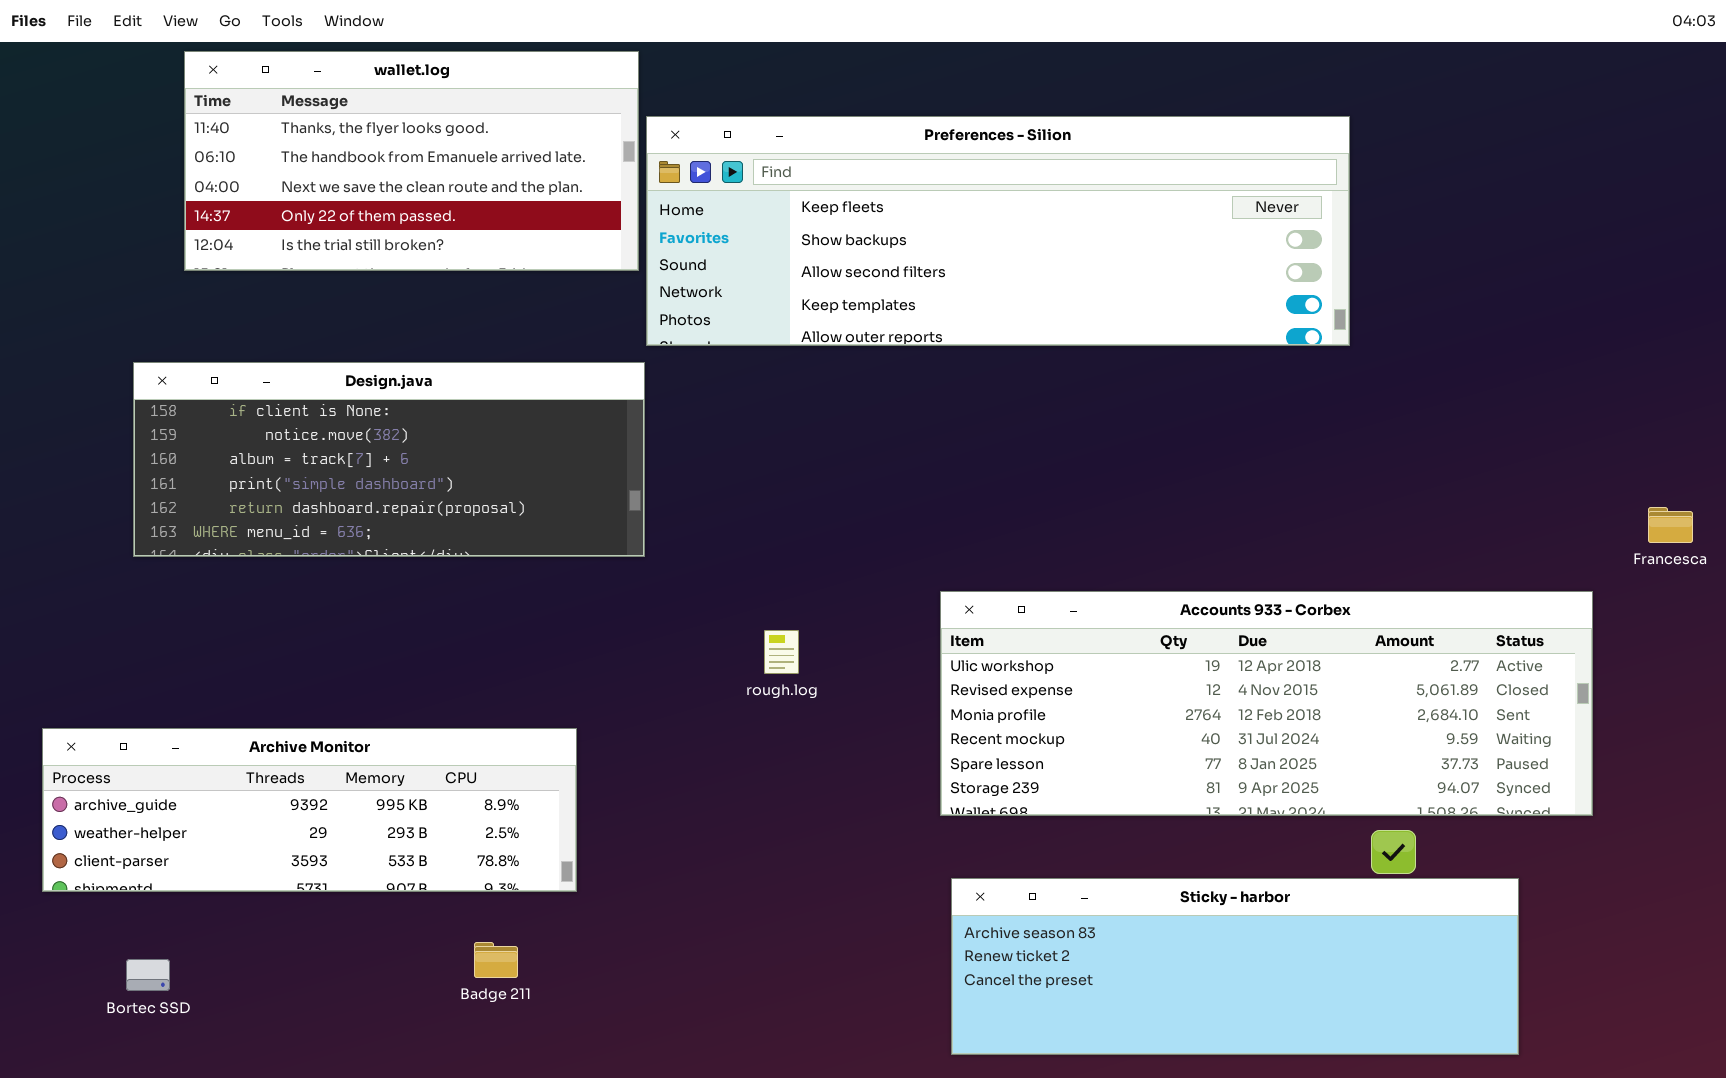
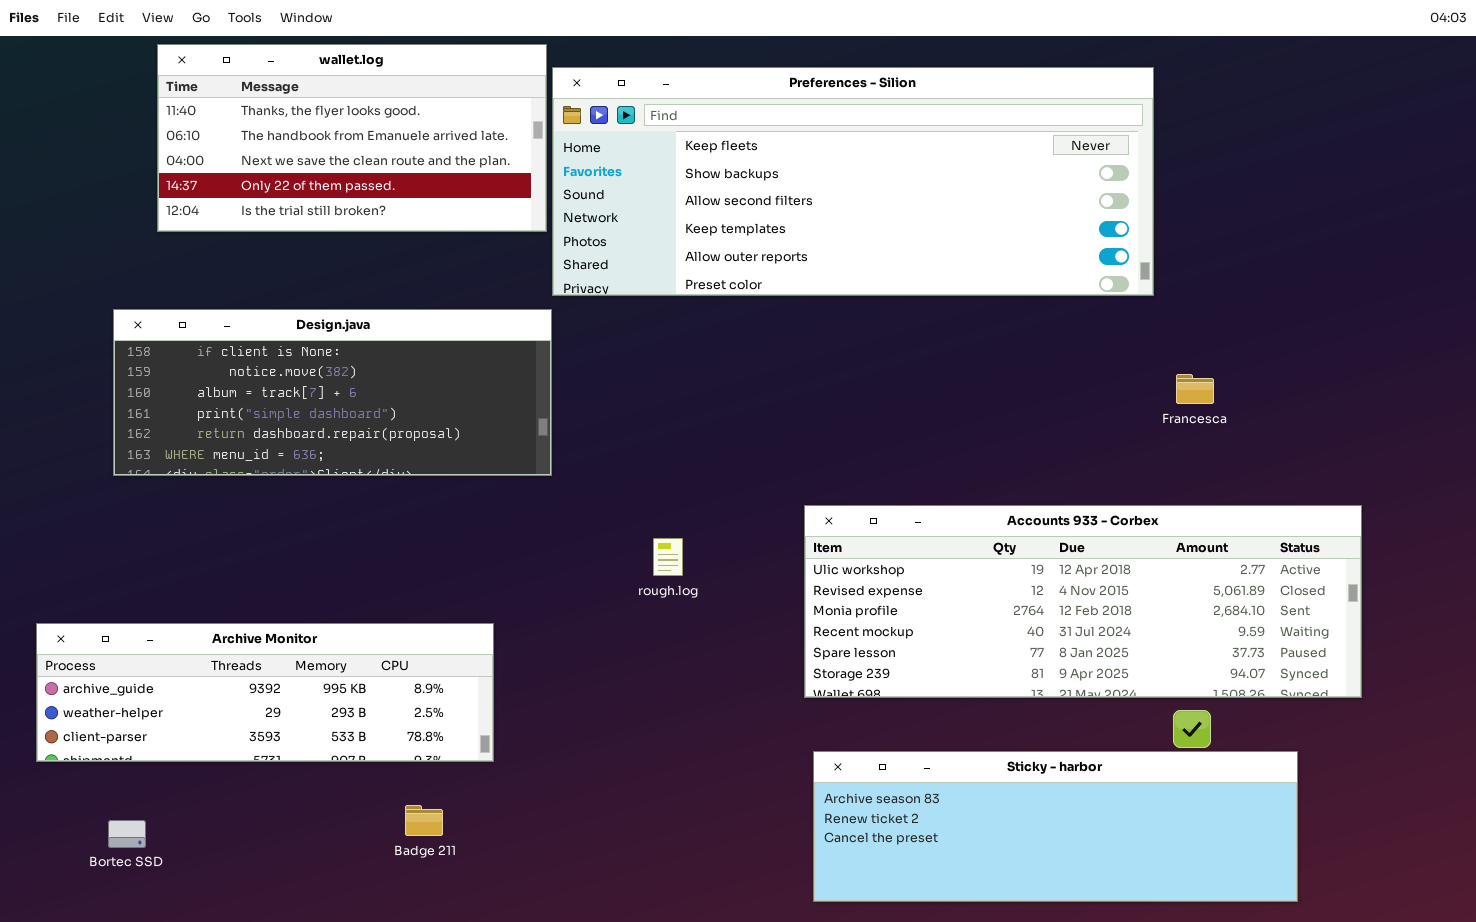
Preferences - Silion: [646,116,1350,346] -> [552,67,1154,296], resized
Francesca: [1648,507,1693,543] -> [1176,374,1214,404], moved

